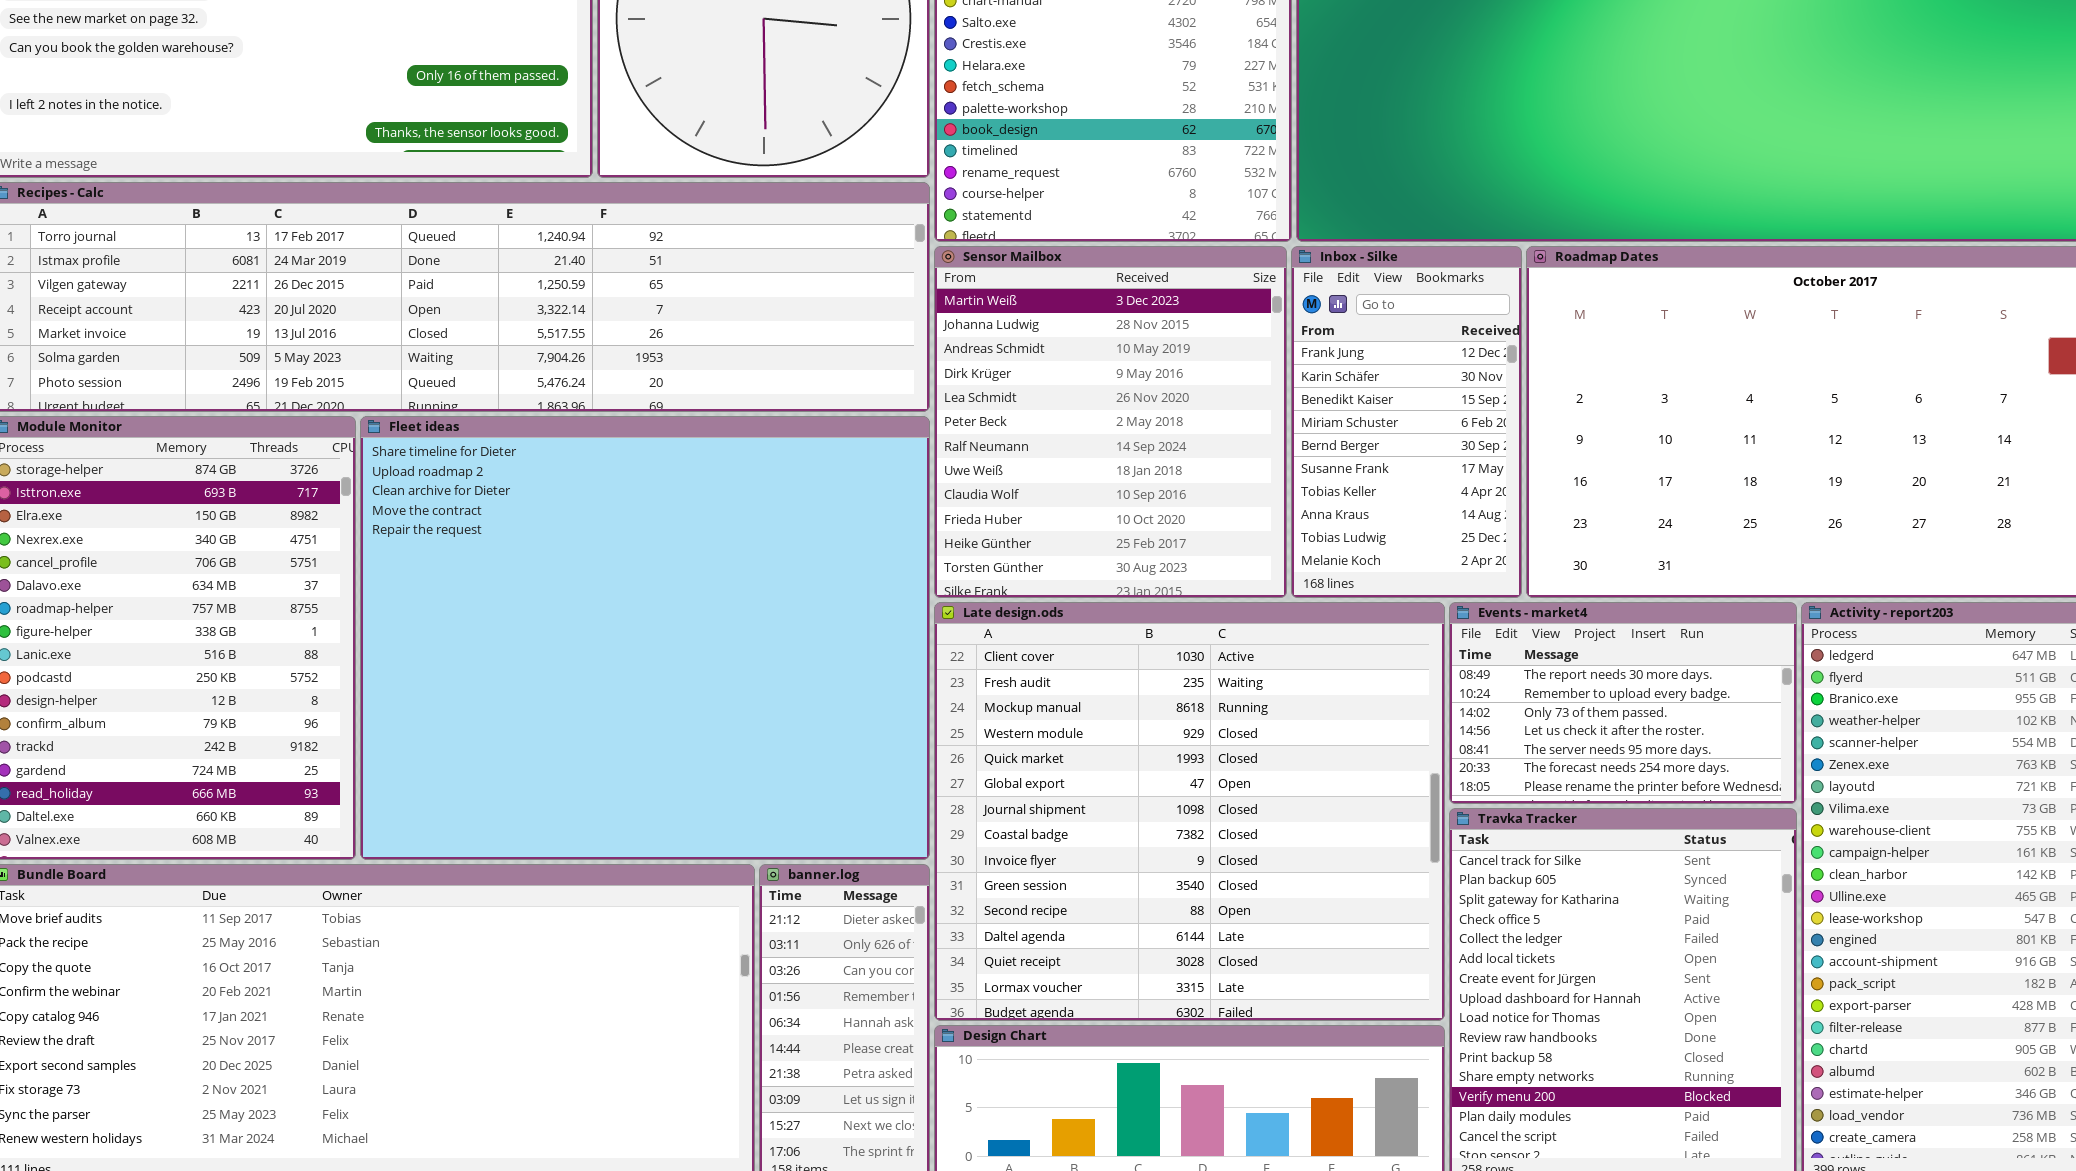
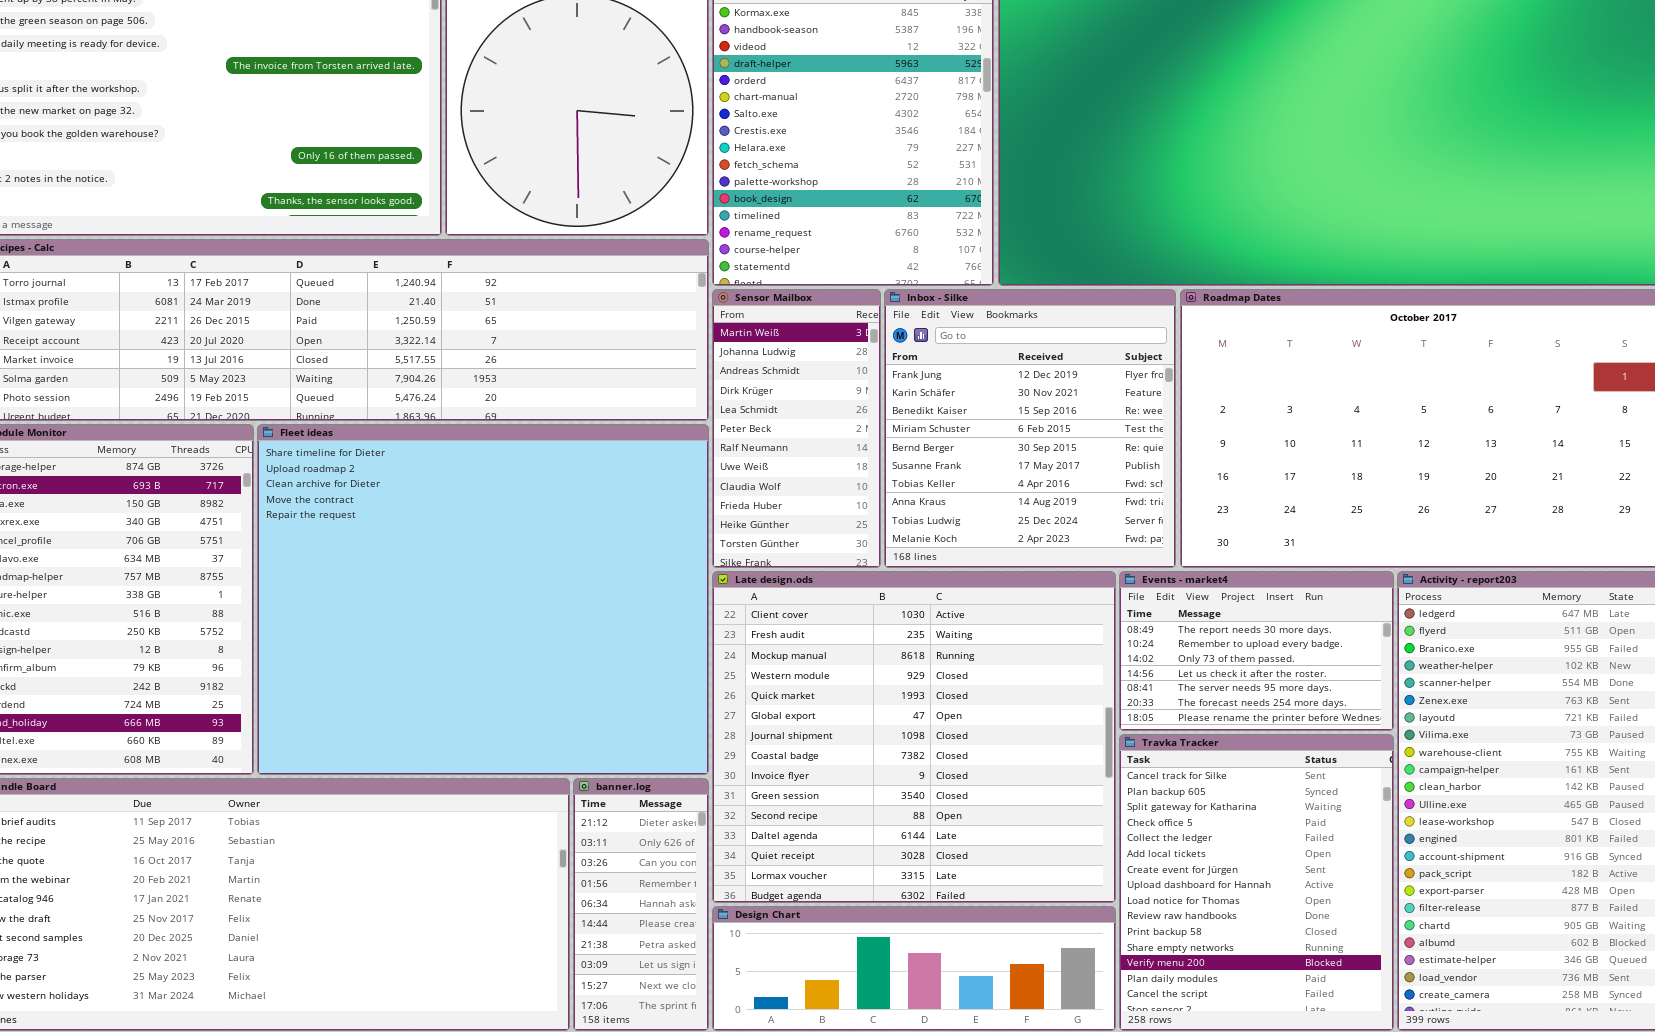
Sensor Mailbox: [934,246,1287,598] -> [712,289,881,568], resized
Inbox - Silke: [1291,246,1522,598] -> [884,289,1176,568], resized

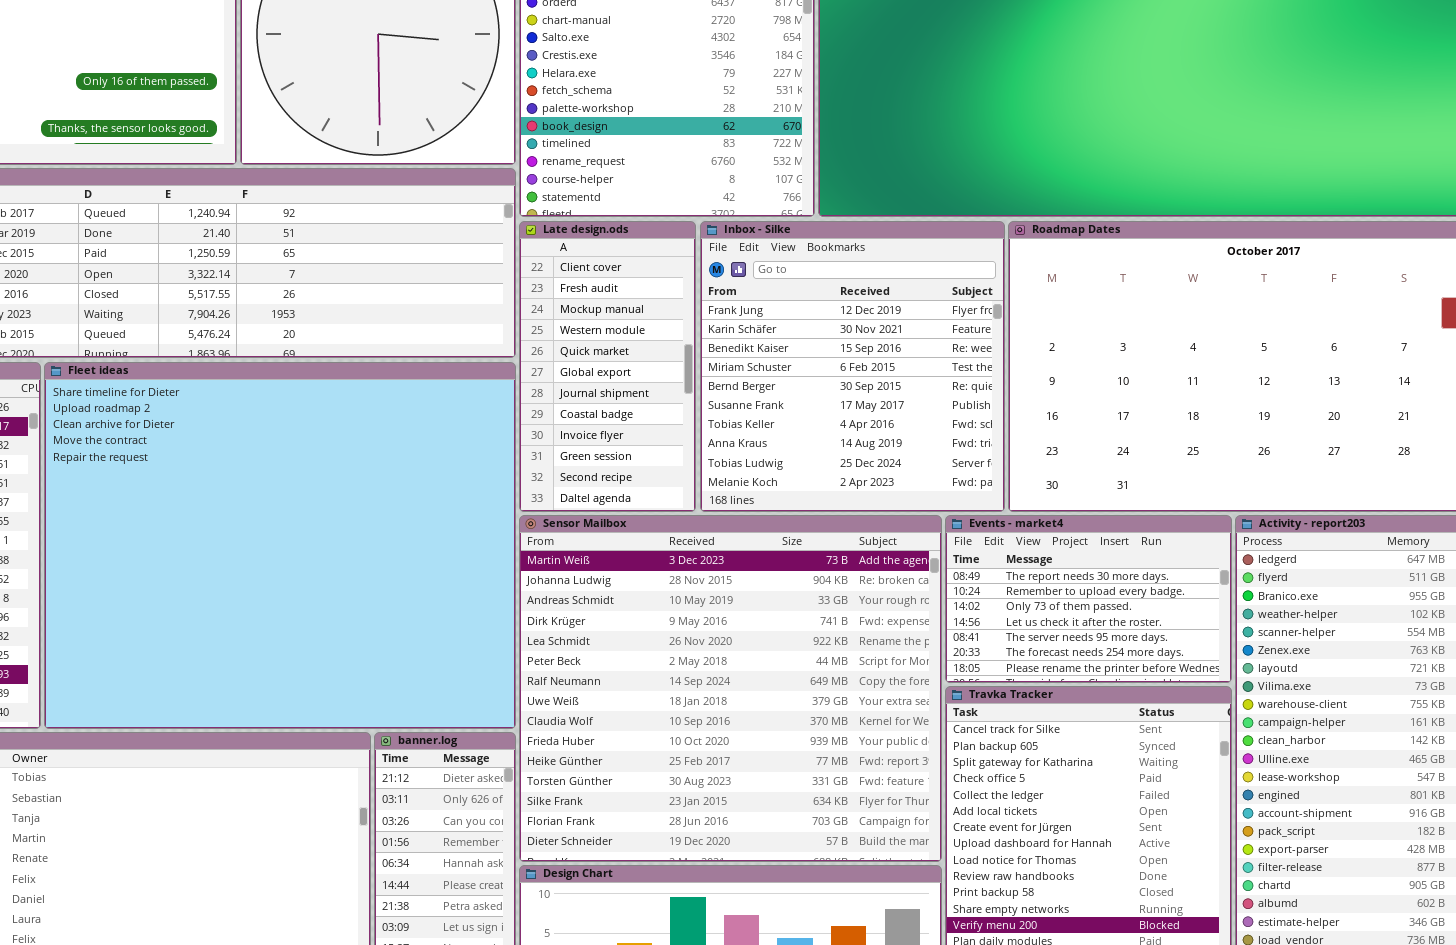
Sensor Mailbox: [712,289,881,568] -> [519,515,942,862], moved, resized
Late design.ods: [712,571,1116,903] -> [519,221,696,512], moved, resized

